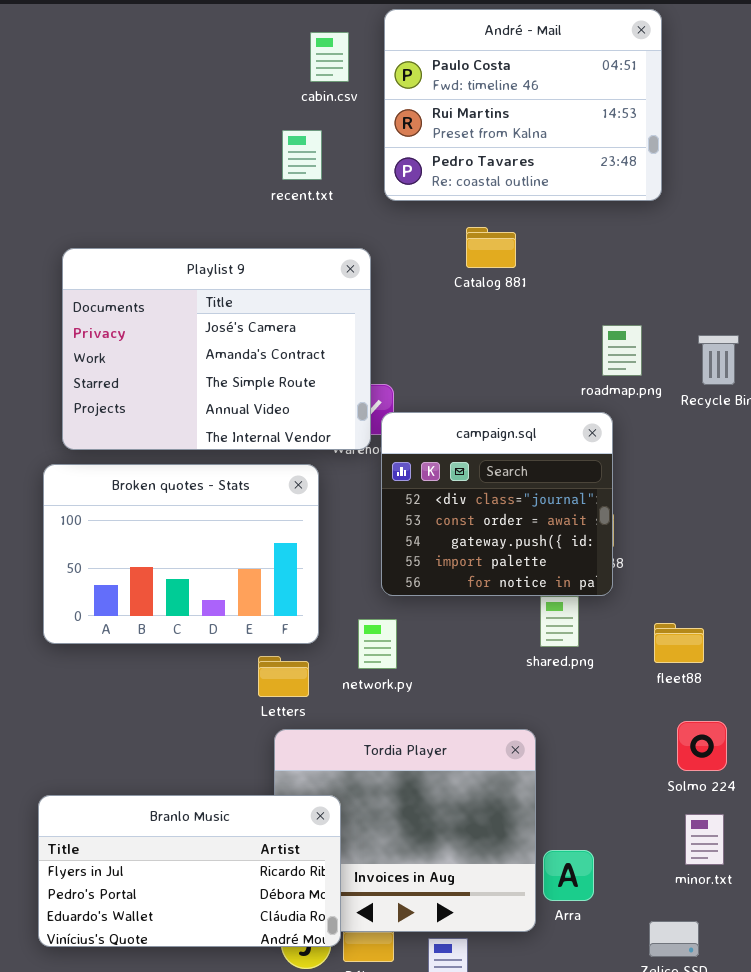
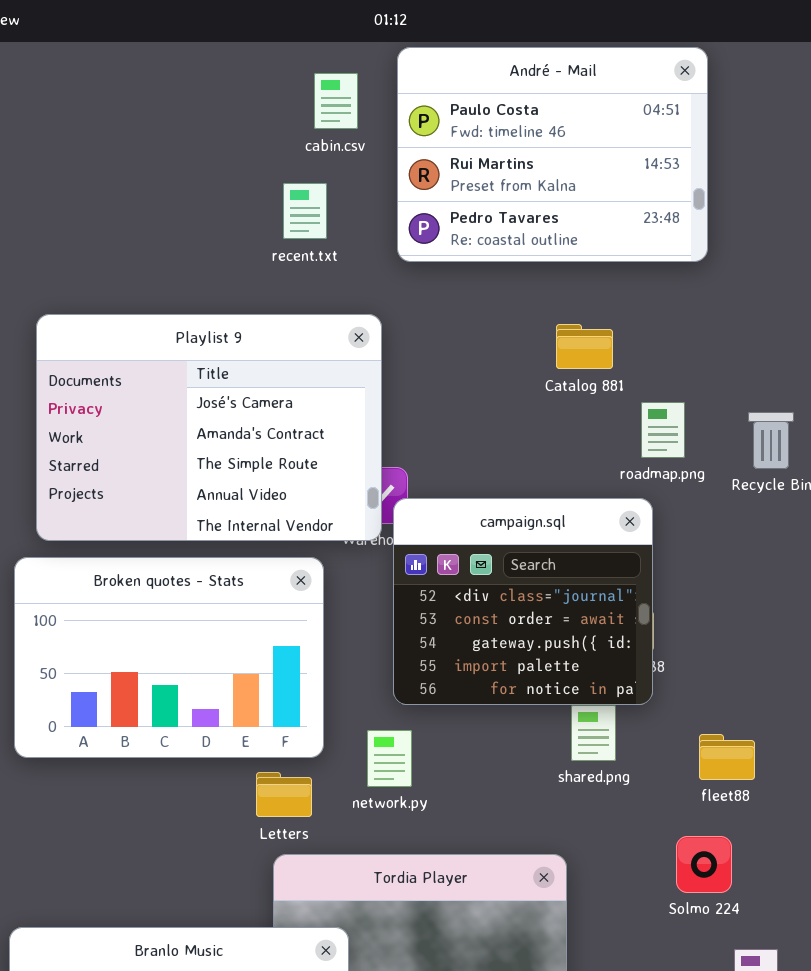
Catalog 881: [466,227,516,268] -> [556,324,613,369], moved
Solmo 224: [677,721,727,771] -> [676,836,732,893], moved

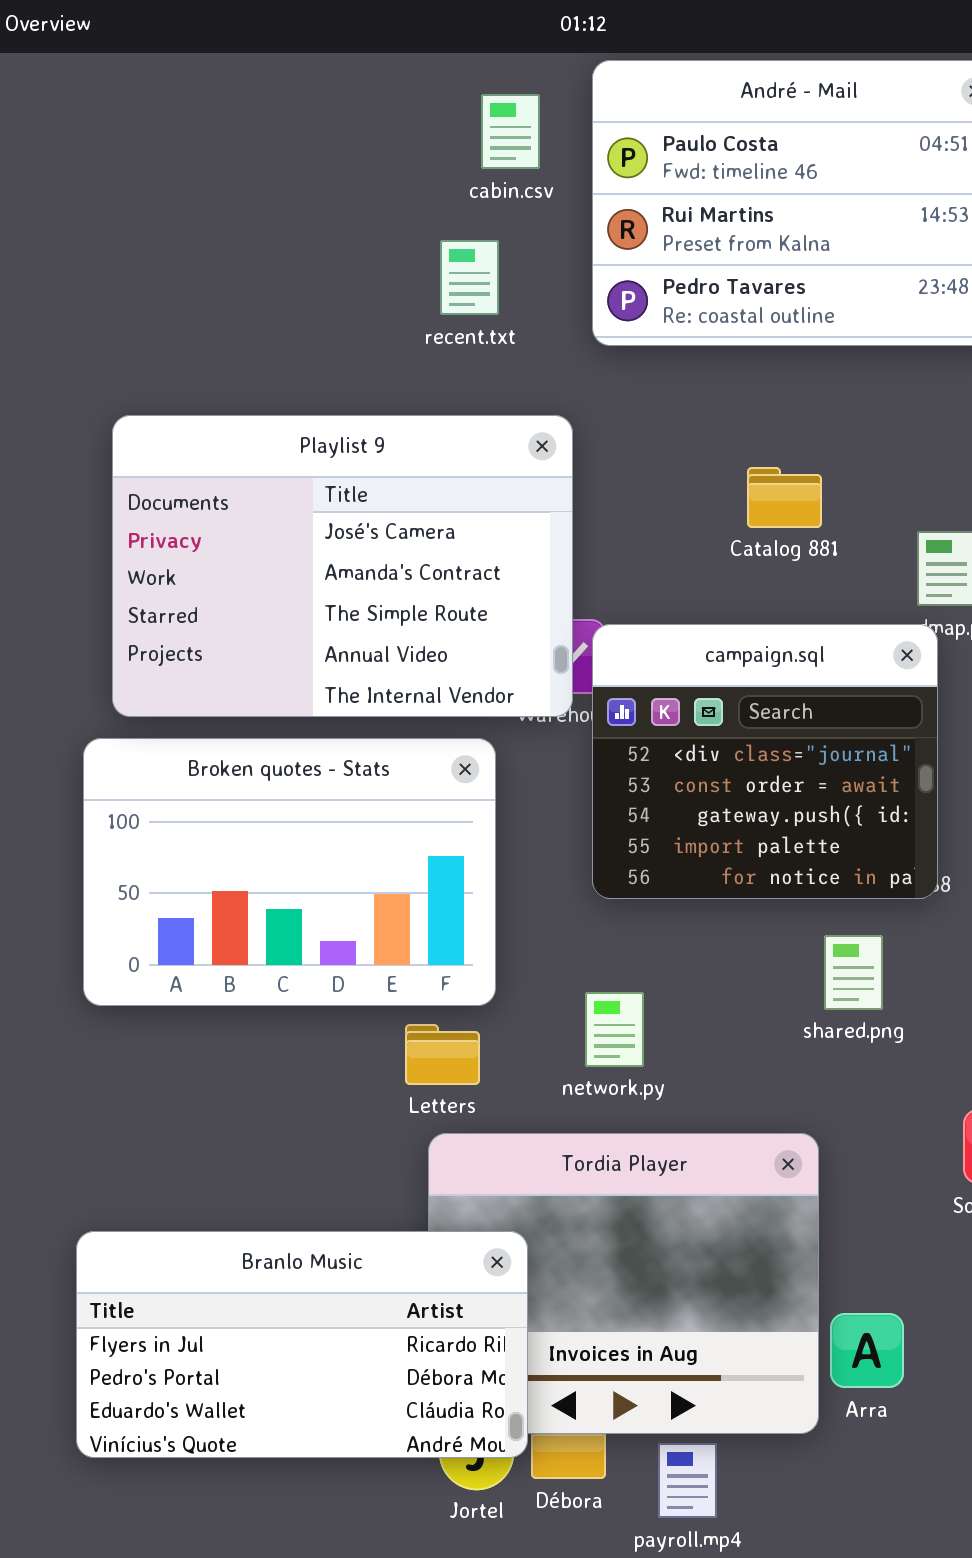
Catalog 881: [556,324,613,369] -> [747,467,822,528], moved
campaign.sql: [393,498,653,705] -> [592,624,938,899], moved
network.py: [367,730,412,787] -> [585,992,644,1067], moved

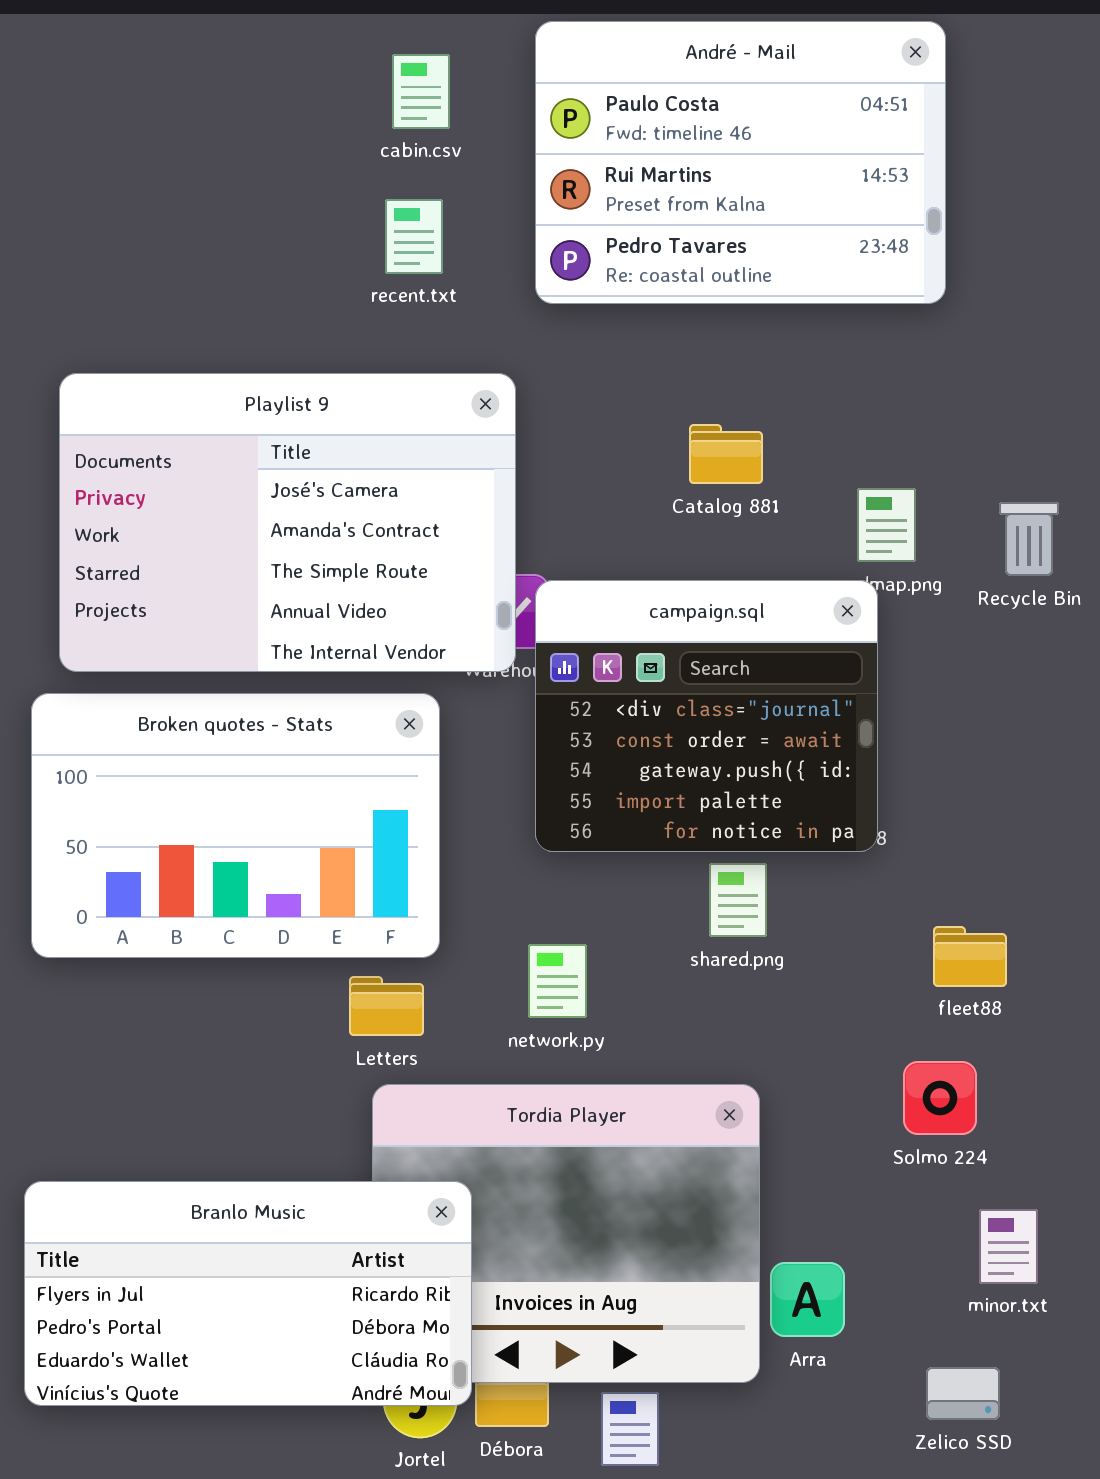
cabin.csv: [481,94,540,169] -> [392,54,450,129], moved
shared.png: [824,935,883,1010] -> [709,863,767,937], moved

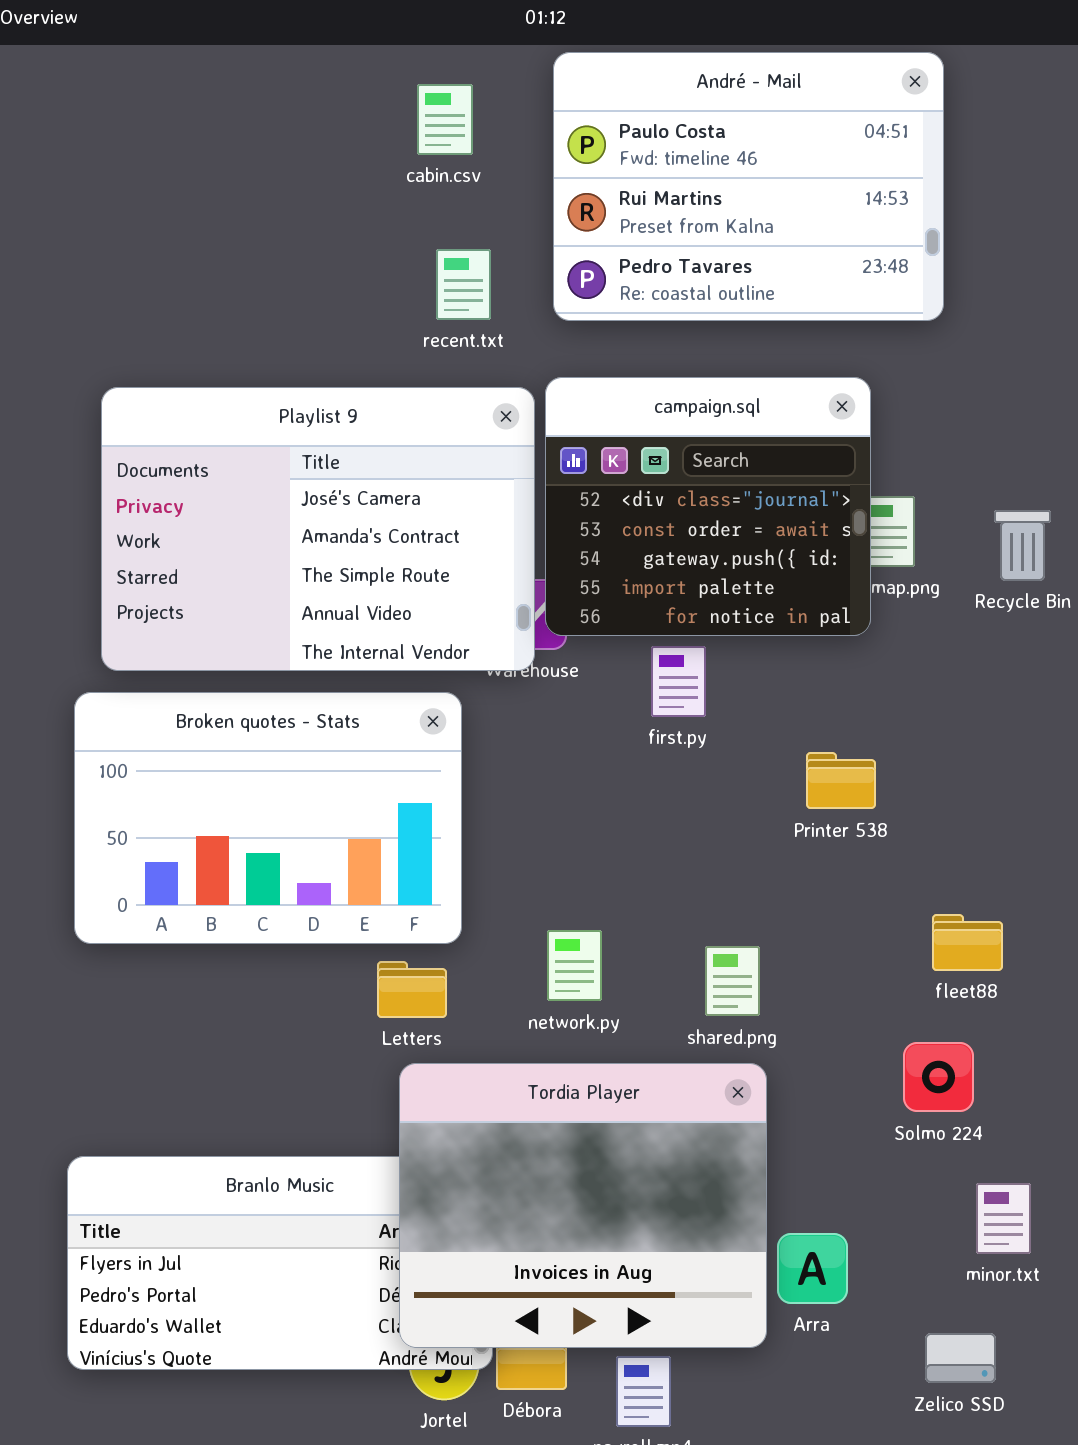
recent.txt: [385,199,443,274] -> [436,249,491,320], moved
campaign.sql: [535,580,878,852] -> [545,377,871,636], moved
shared.png: [709,863,767,937] -> [705,946,760,1016], moved
Tordia Player: [372,1084,760,1383] -> [399,1063,767,1348], raised

